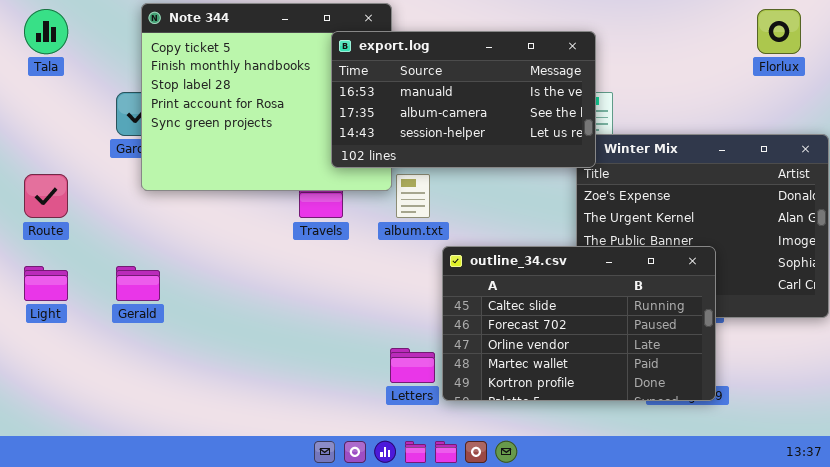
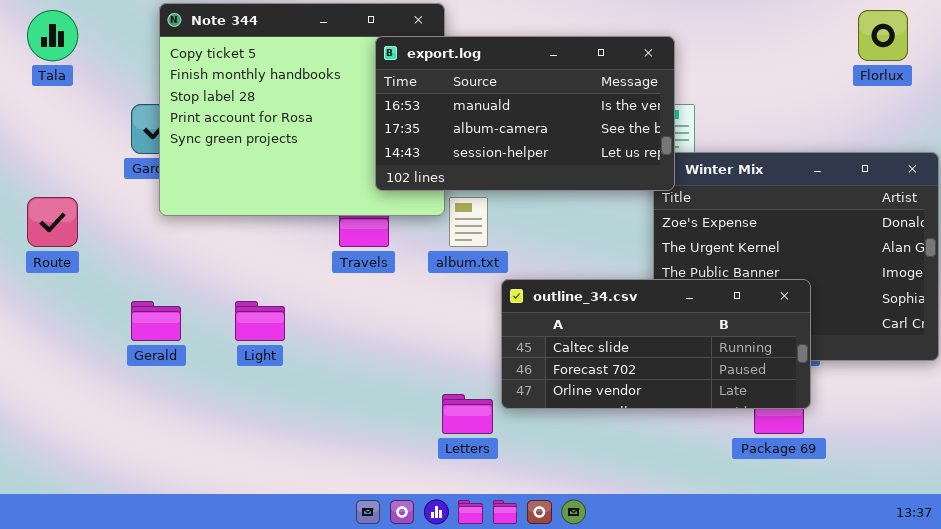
outline_34.csv: [442,246,716,401] -> [501,279,811,409], resized
Light: [24,266,68,301] -> [235,301,285,341], moved

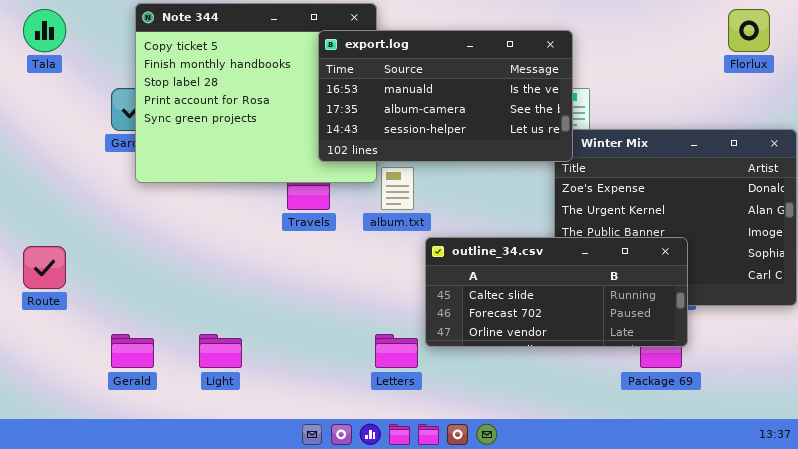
Route: [27,197,78,247] -> [23,246,66,289], moved
Gerald: [131,301,181,341] -> [111,334,154,368], moved
Light: [235,301,285,341] -> [199,334,242,368], moved

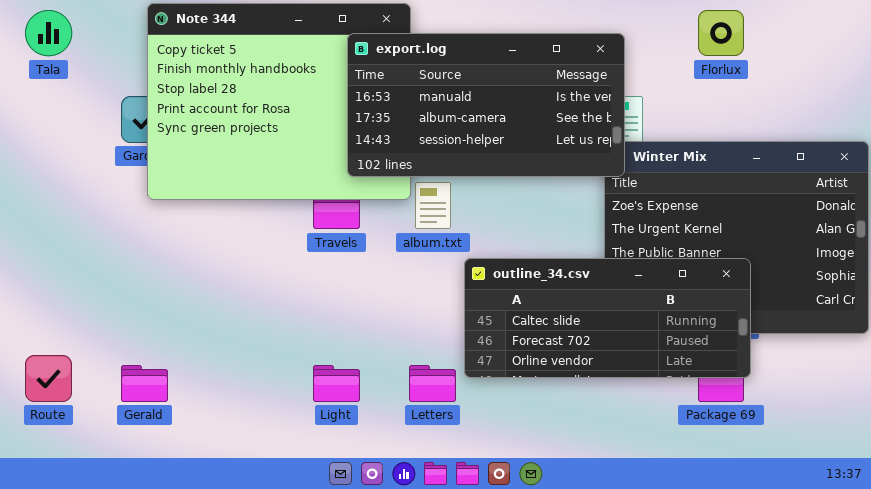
Florlux: [728,9,770,52] -> [698,10,744,56], moved
Route: [23,246,66,289] -> [25,355,72,402], moved
Light: [199,334,242,368] -> [313,365,360,402], moved

